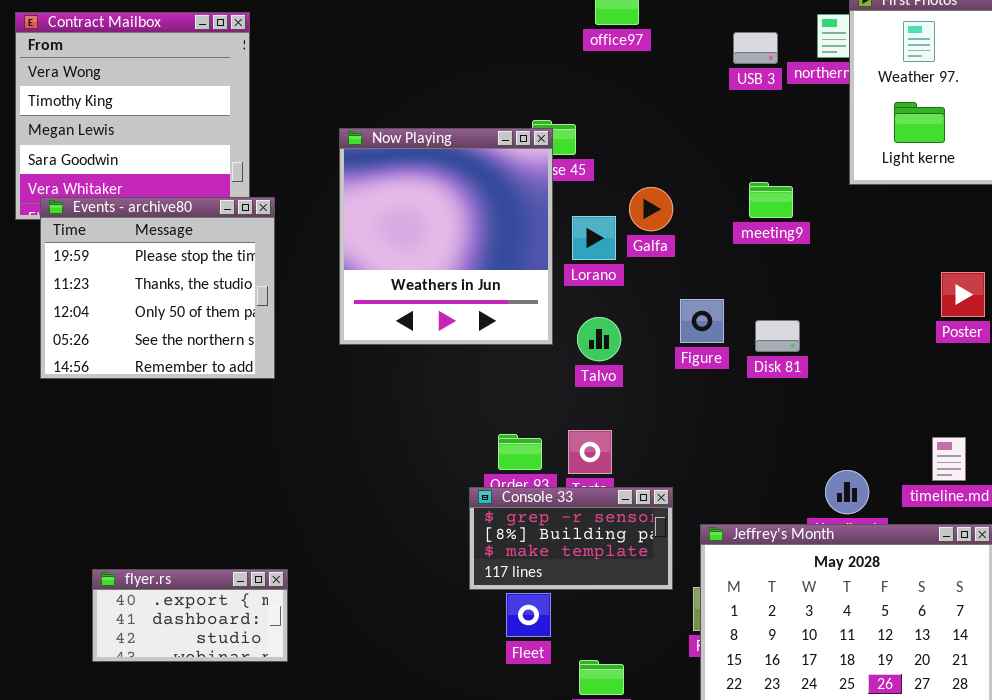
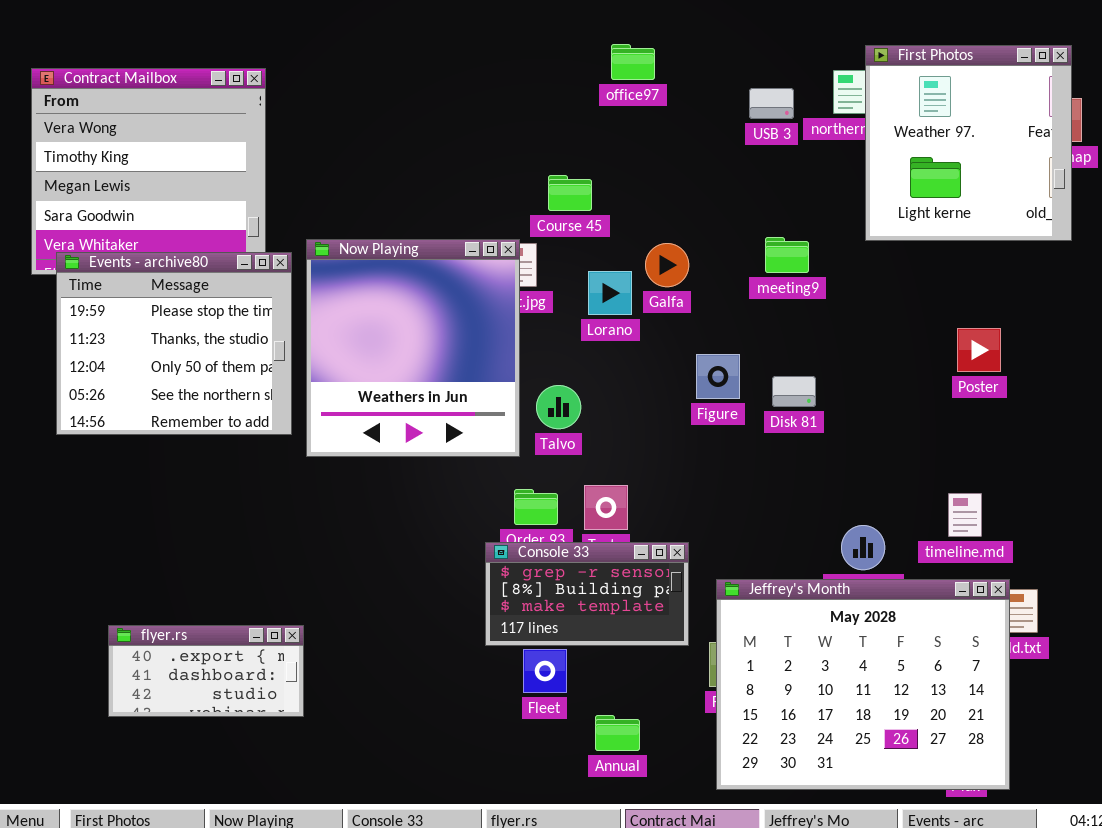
Now Playing: [339,128,553,345] -> [306,239,520,457], moved
Talvo: [577,317,621,361] -> [536,385,581,429], moved

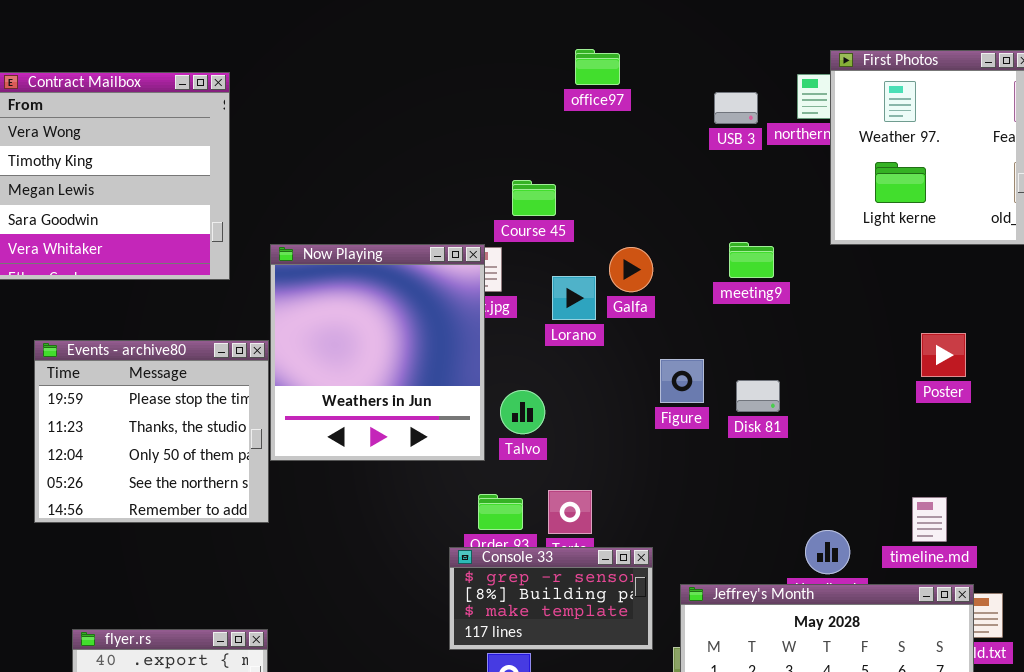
Events - archive80: [56,252,292,435] -> [34,340,269,523], moved

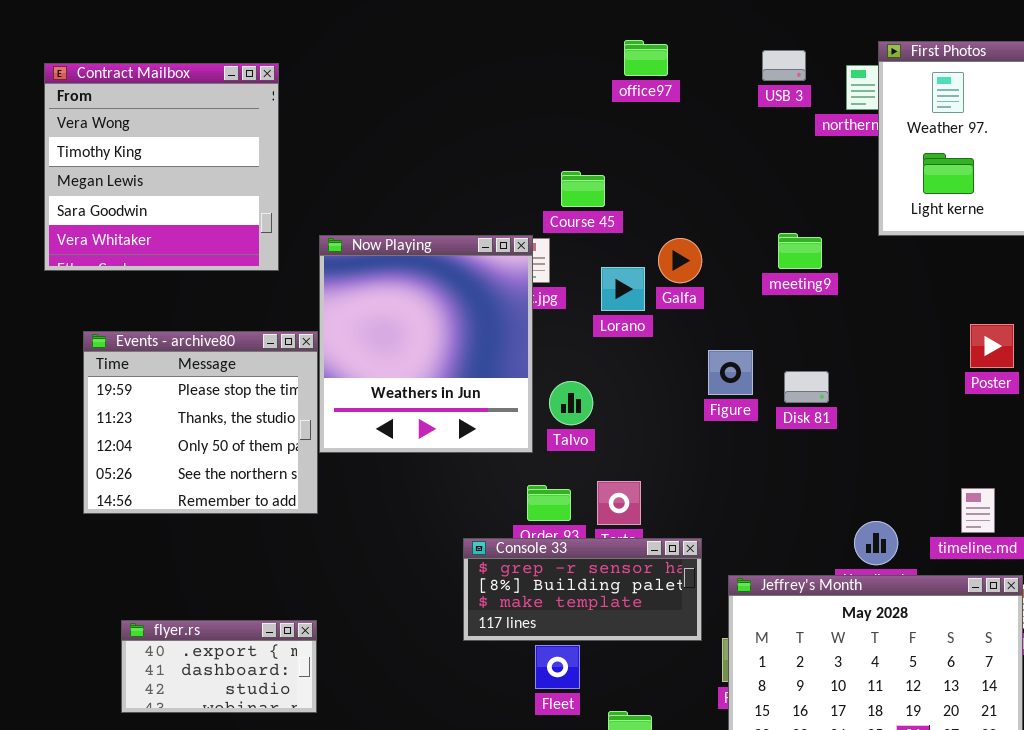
USB 3: [714,92,758,124] -> [762,50,806,81], moved
Console 33: [449,547,653,650] -> [463,538,702,641], resized

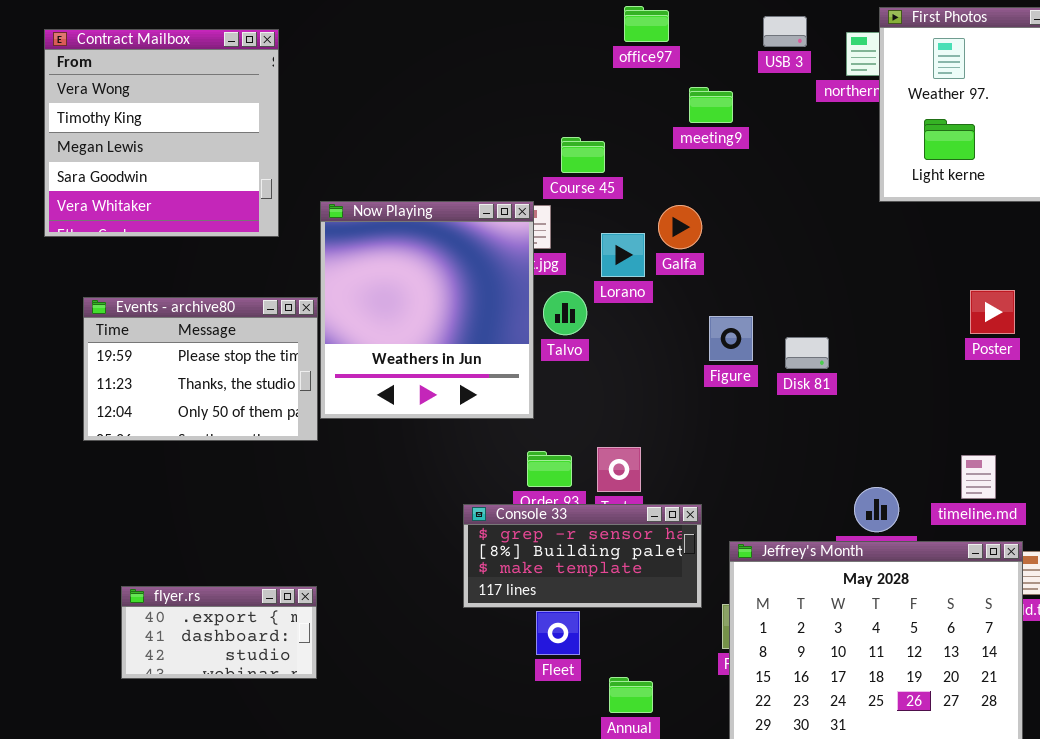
meeting9: [778,233,822,269] -> [689,87,733,123], moved
Events - archive80: [83,331,318,514] -> [83,297,318,441], resized
Talvo: [549,381,593,425] -> [543,291,587,335], moved

